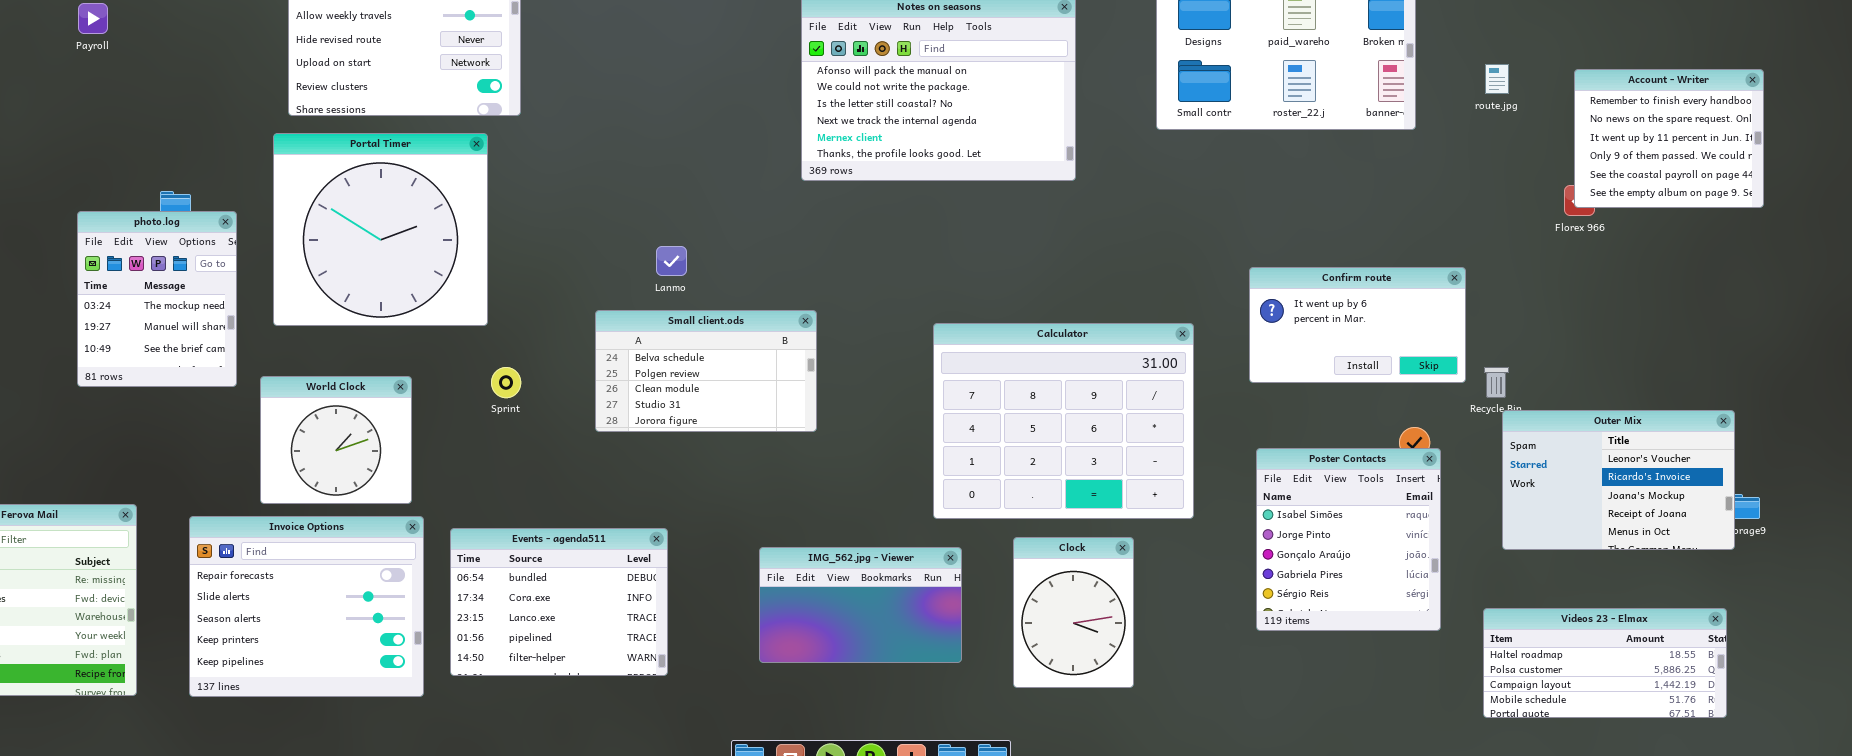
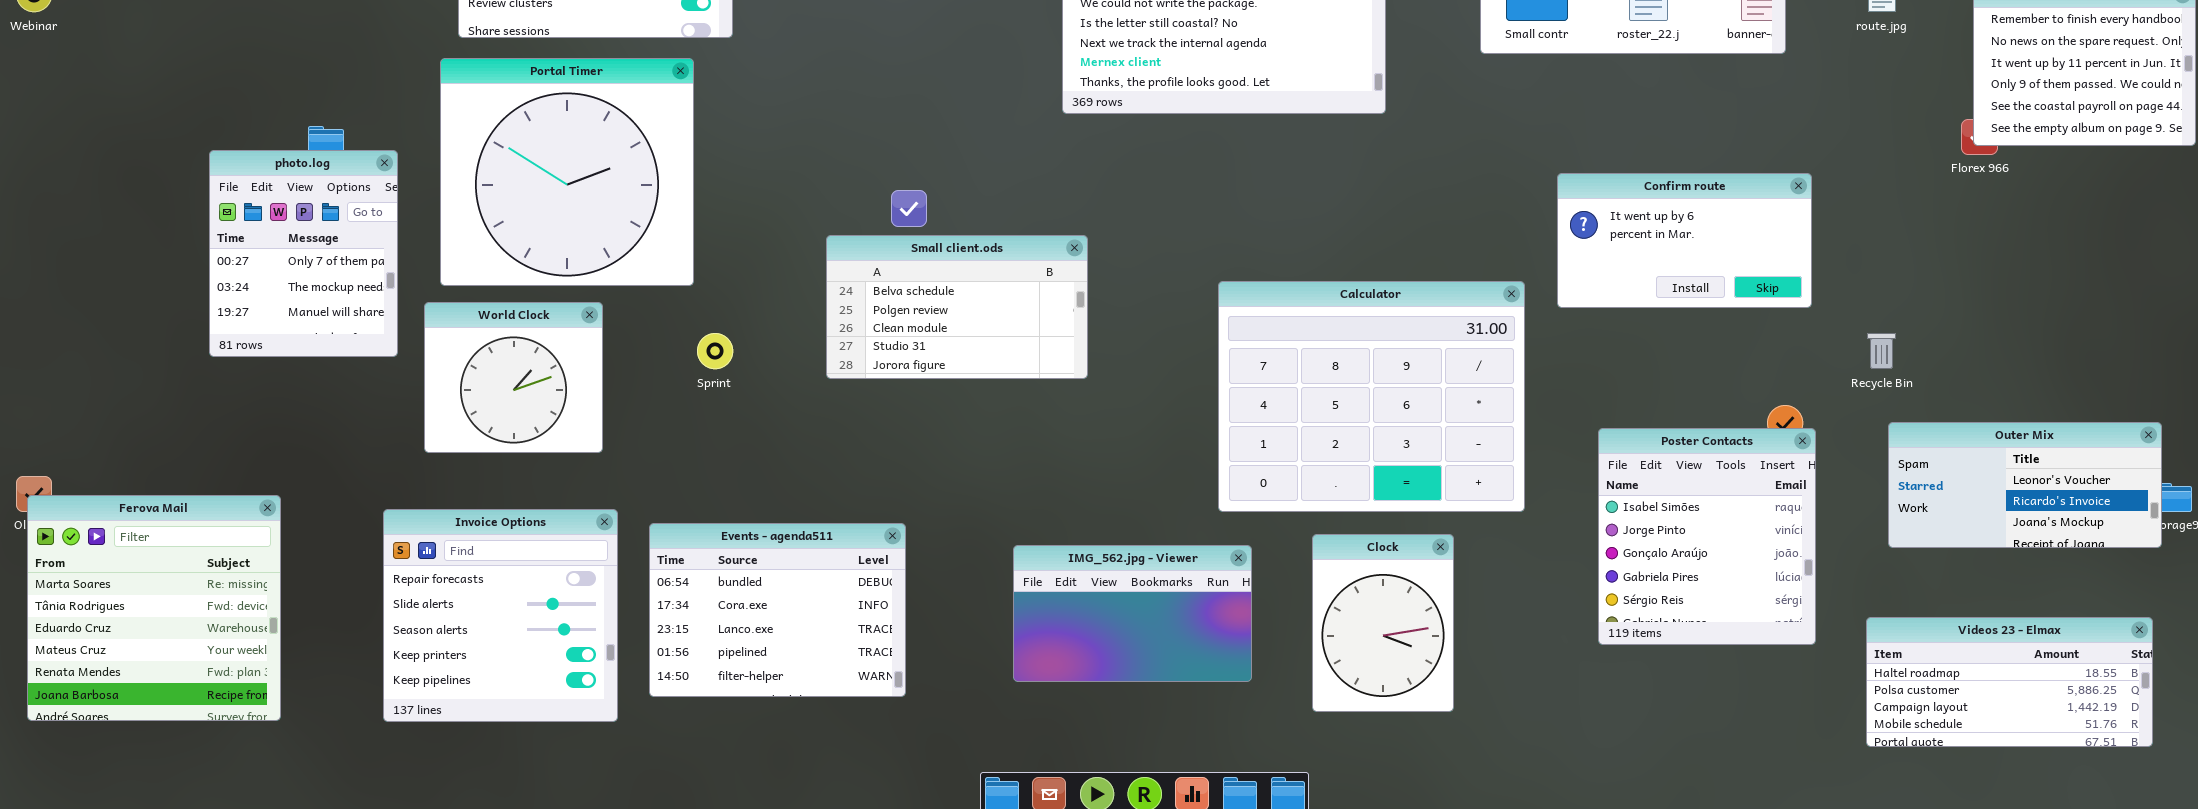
photo.log: [77,211,237,387] -> [209,150,398,357], scrolled up 1 row
Confirm route: [1249,267,1466,383] -> [1557,173,1812,308], moved
Small client.ods: [595,310,817,432] -> [826,235,1088,379], moved
World Clock: [260,376,412,504] -> [424,302,603,453], moved
Outer Mix: [1502,410,1735,550] -> [1888,422,2162,548], resized
Invoice Options: [189,516,424,697] -> [383,509,618,722], resized

